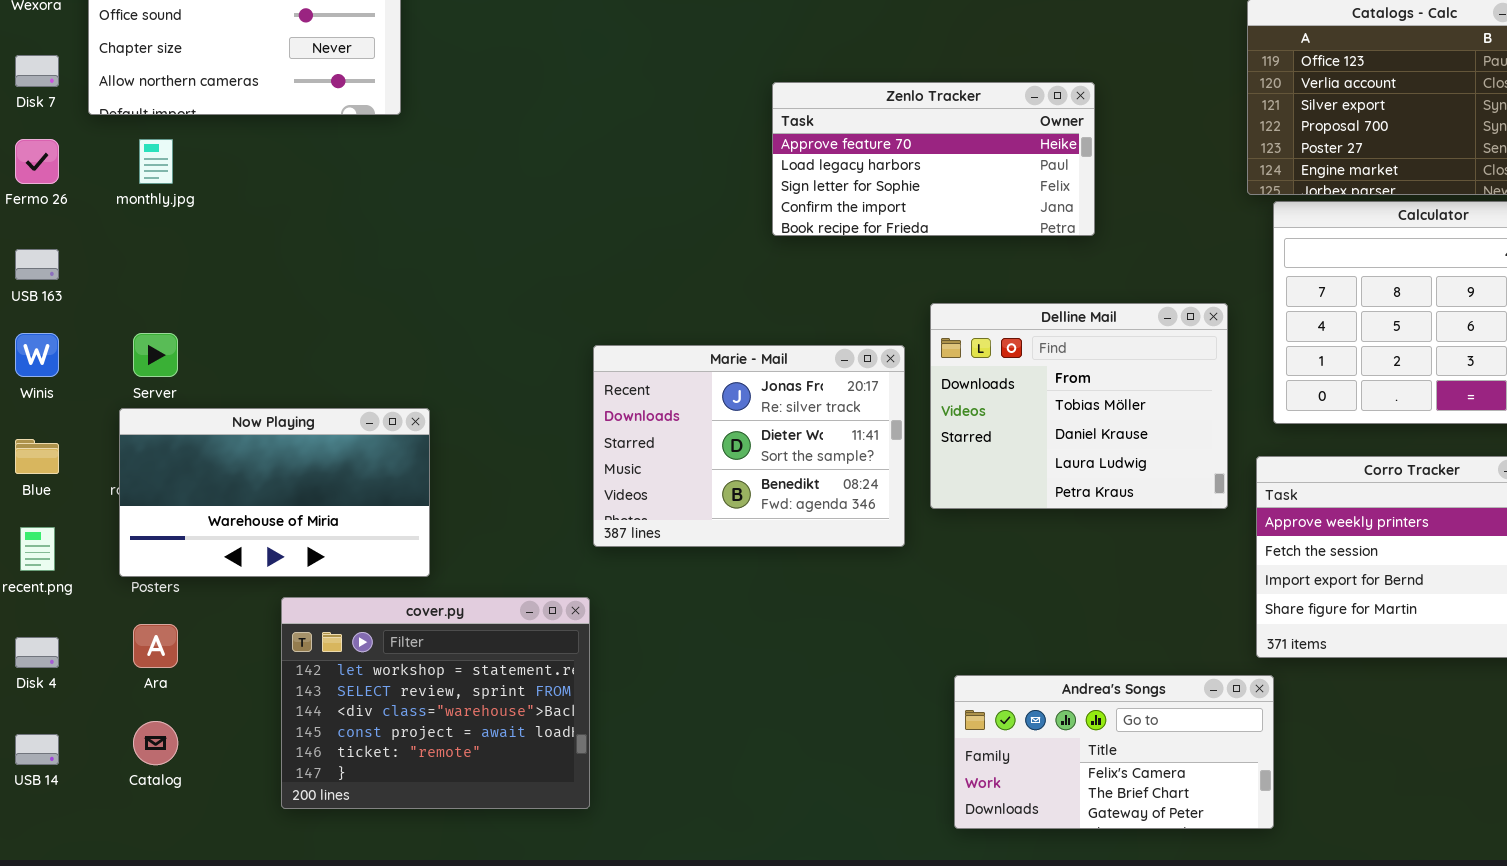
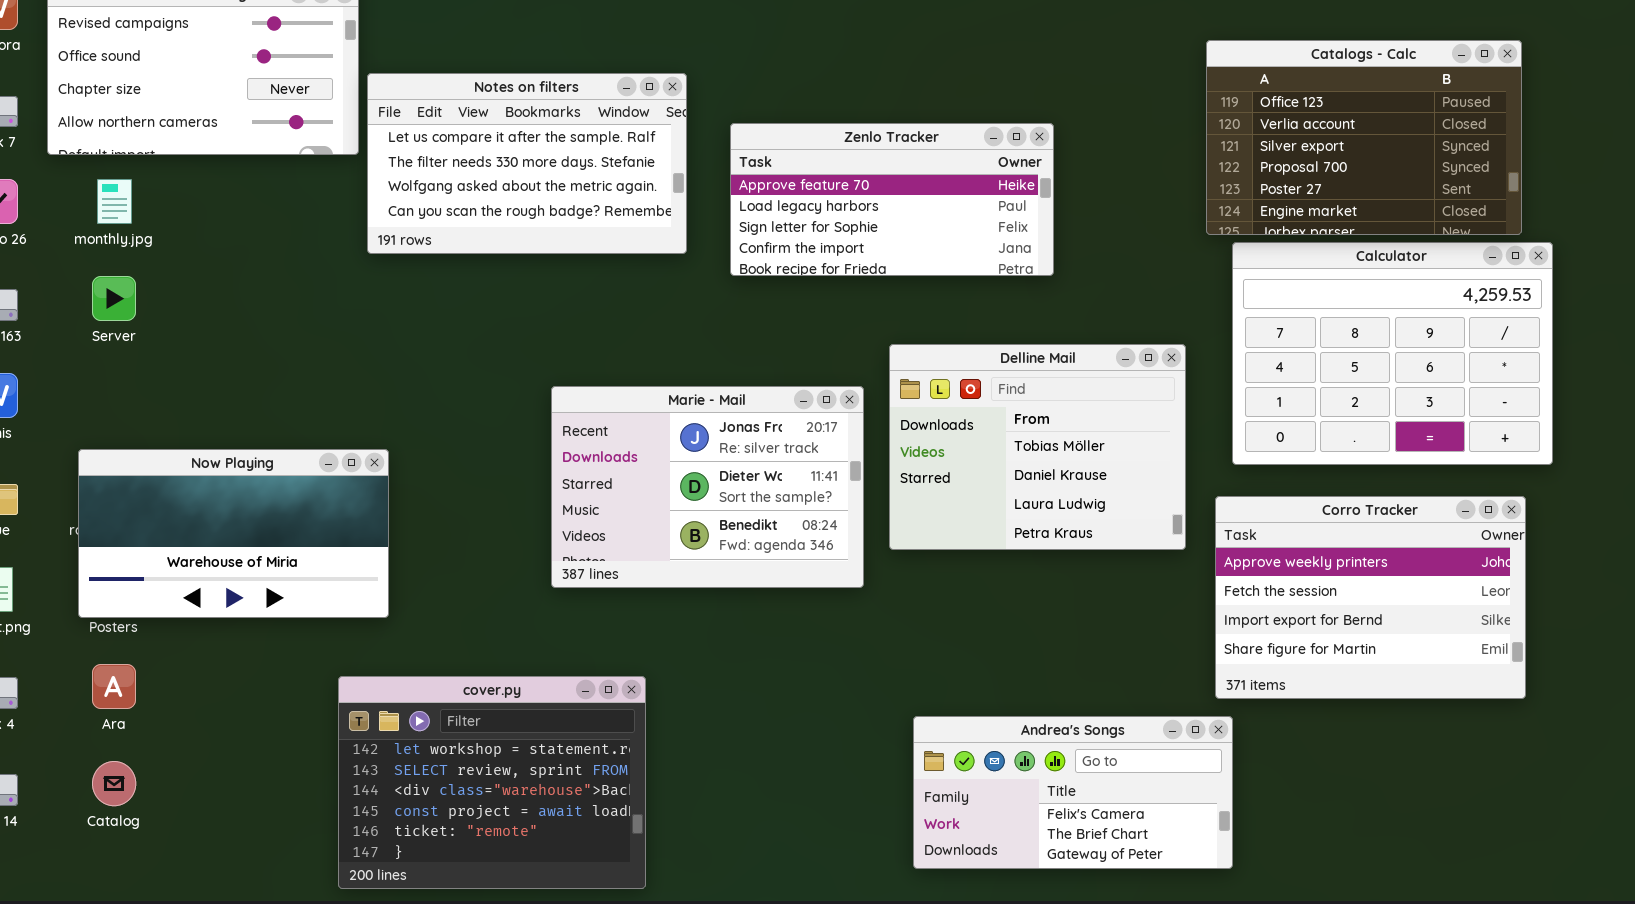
Notes on filters: none -> [367,73,687,254], opened
Server: [133,333,178,377] -> [92,276,136,321], moved
cover.py: [281,597,590,809] -> [338,676,646,889], moved

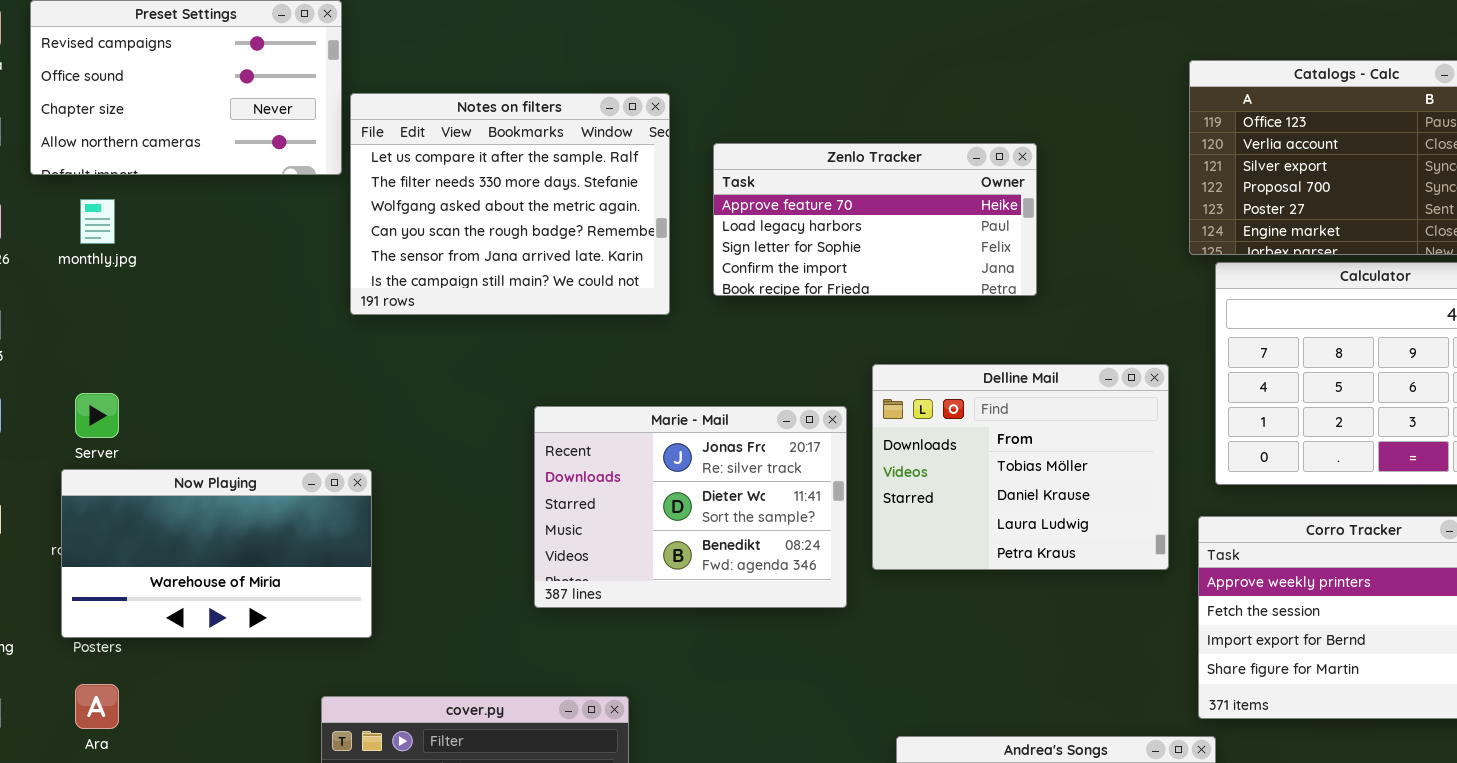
Notes on filters: [367,73,687,254] -> [350,93,670,315], resized
Server: [92,276,136,321] -> [75,393,119,438], moved

